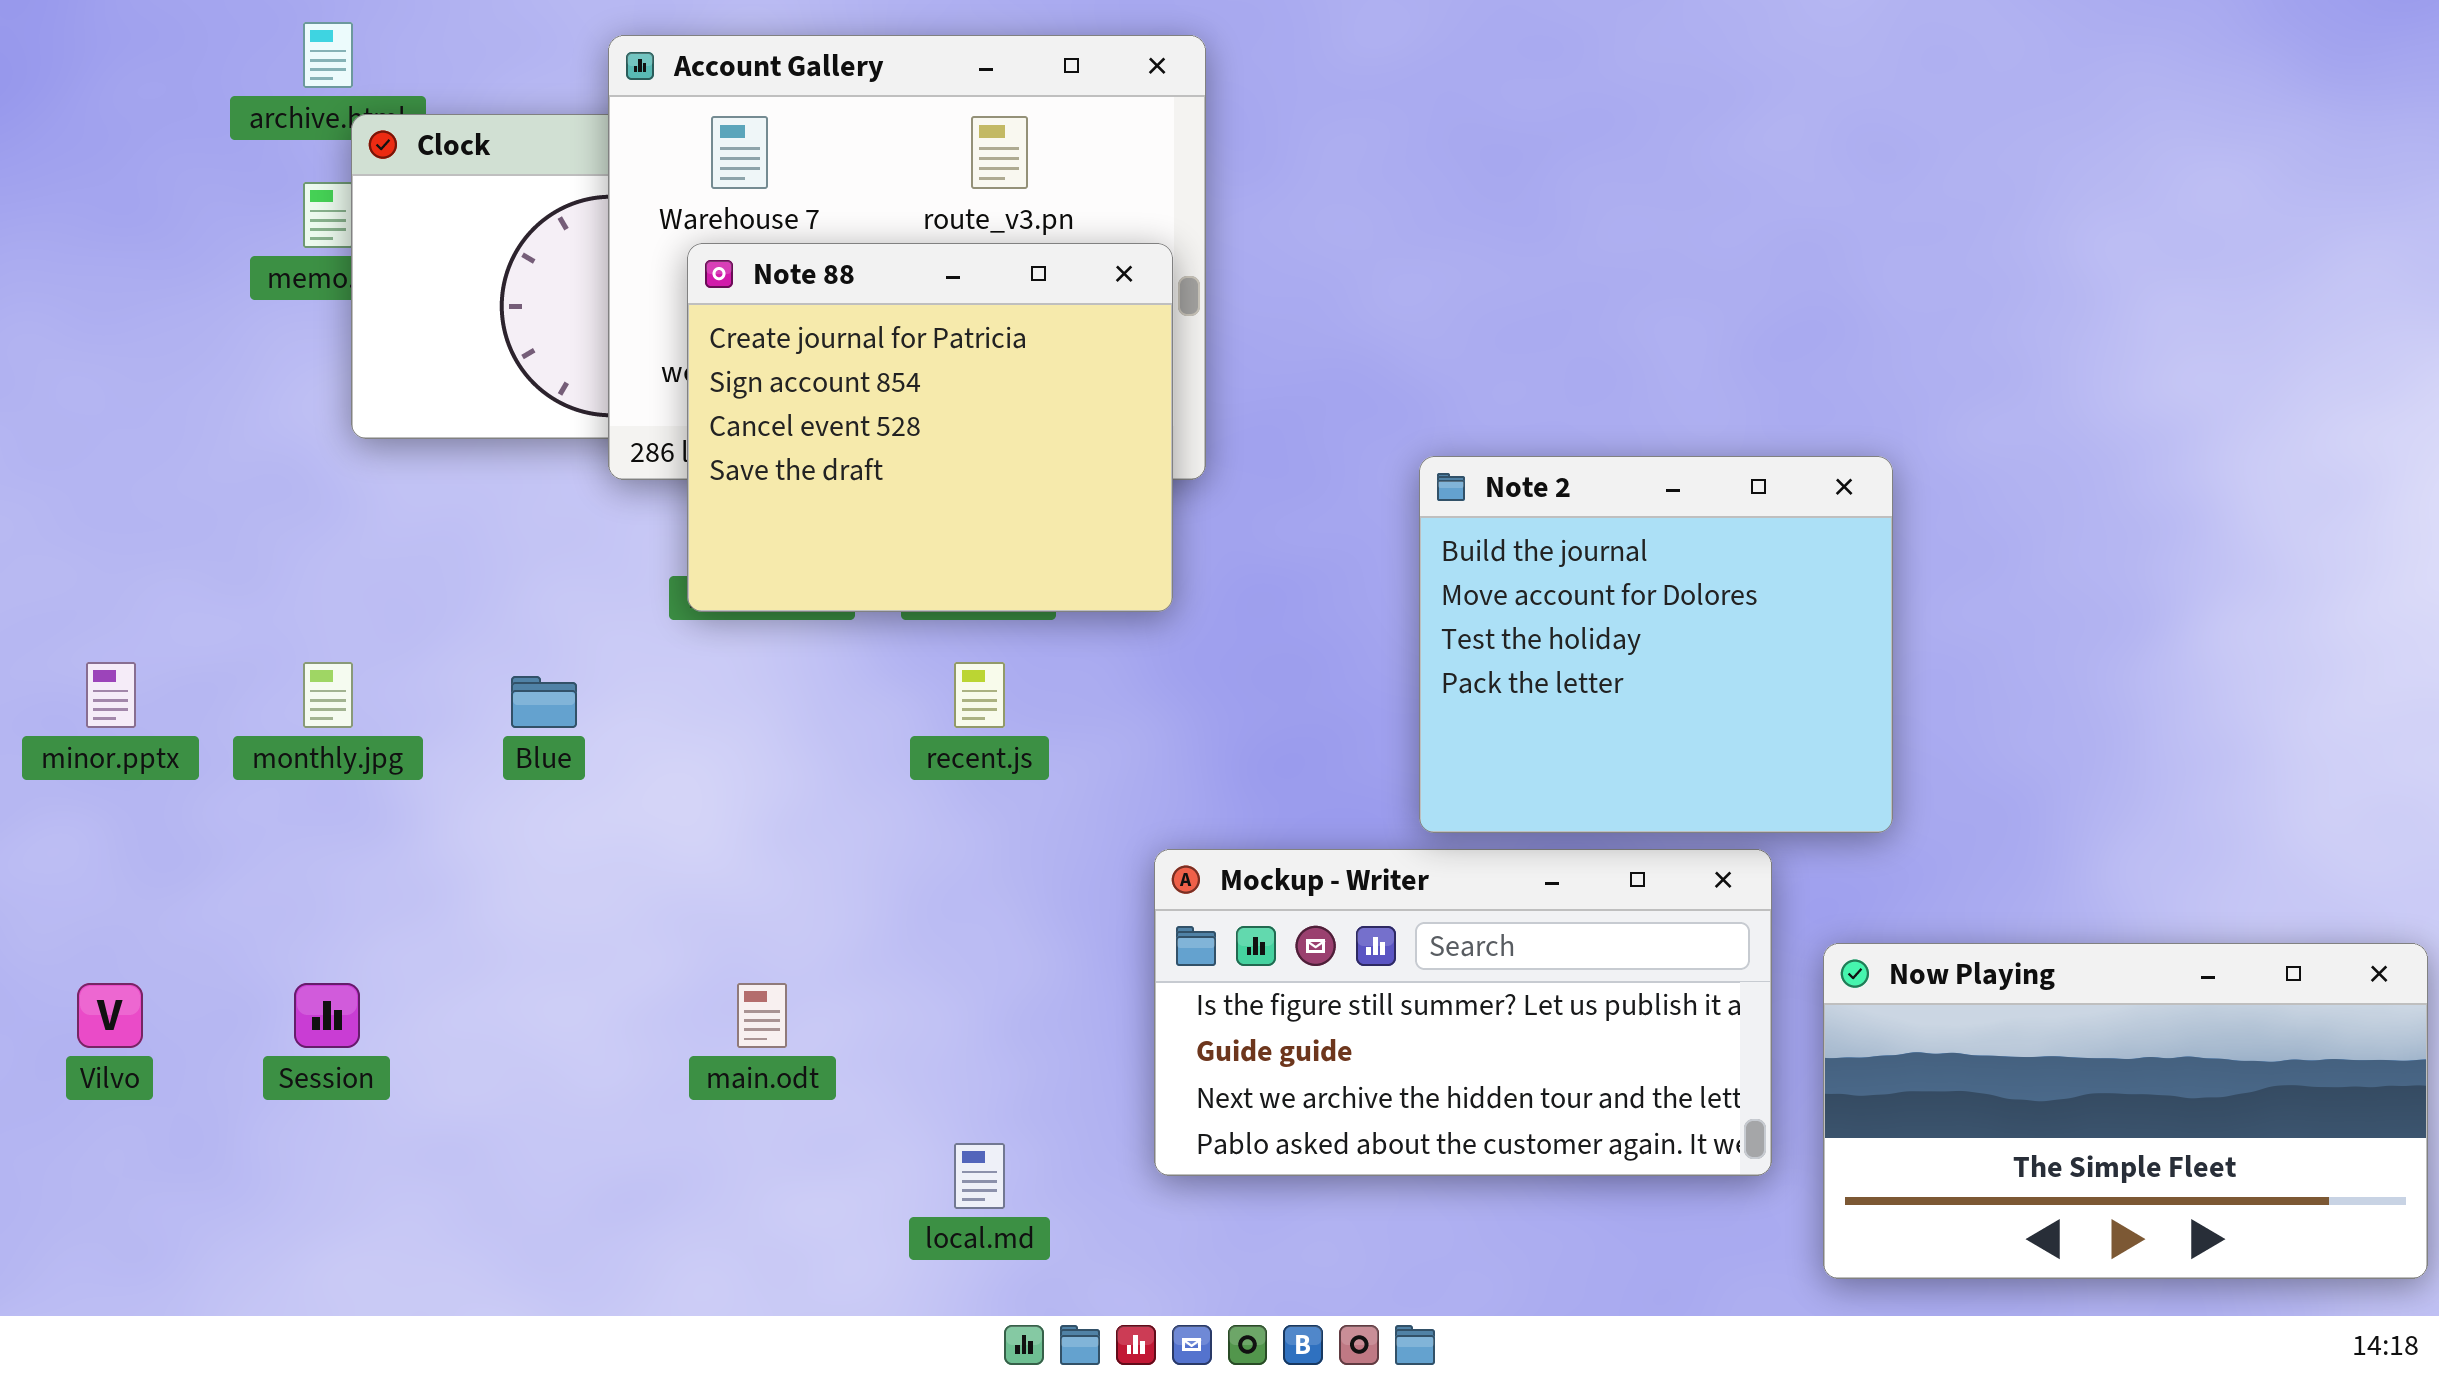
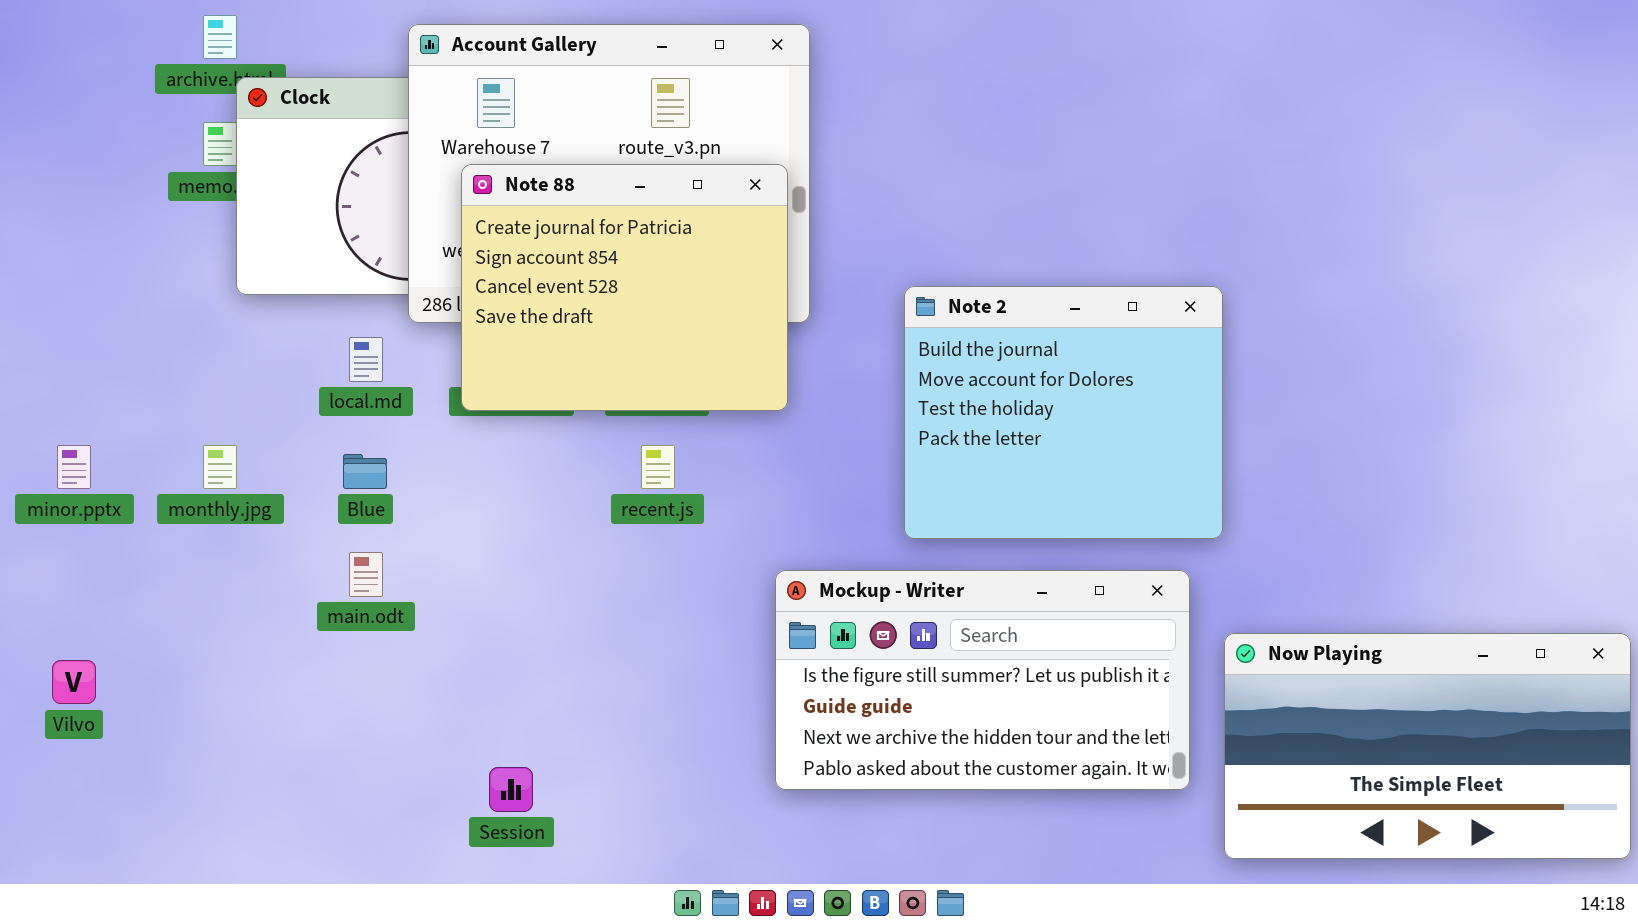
Note 2: [1419,456,1893,833] -> [904,286,1223,539], moved
Session: [294,983,360,1048] -> [489,767,533,812], moved
main.odt: [737,983,787,1048] -> [349,552,383,597], moved
local.md: [954,1143,1005,1209] -> [349,337,383,382], moved

